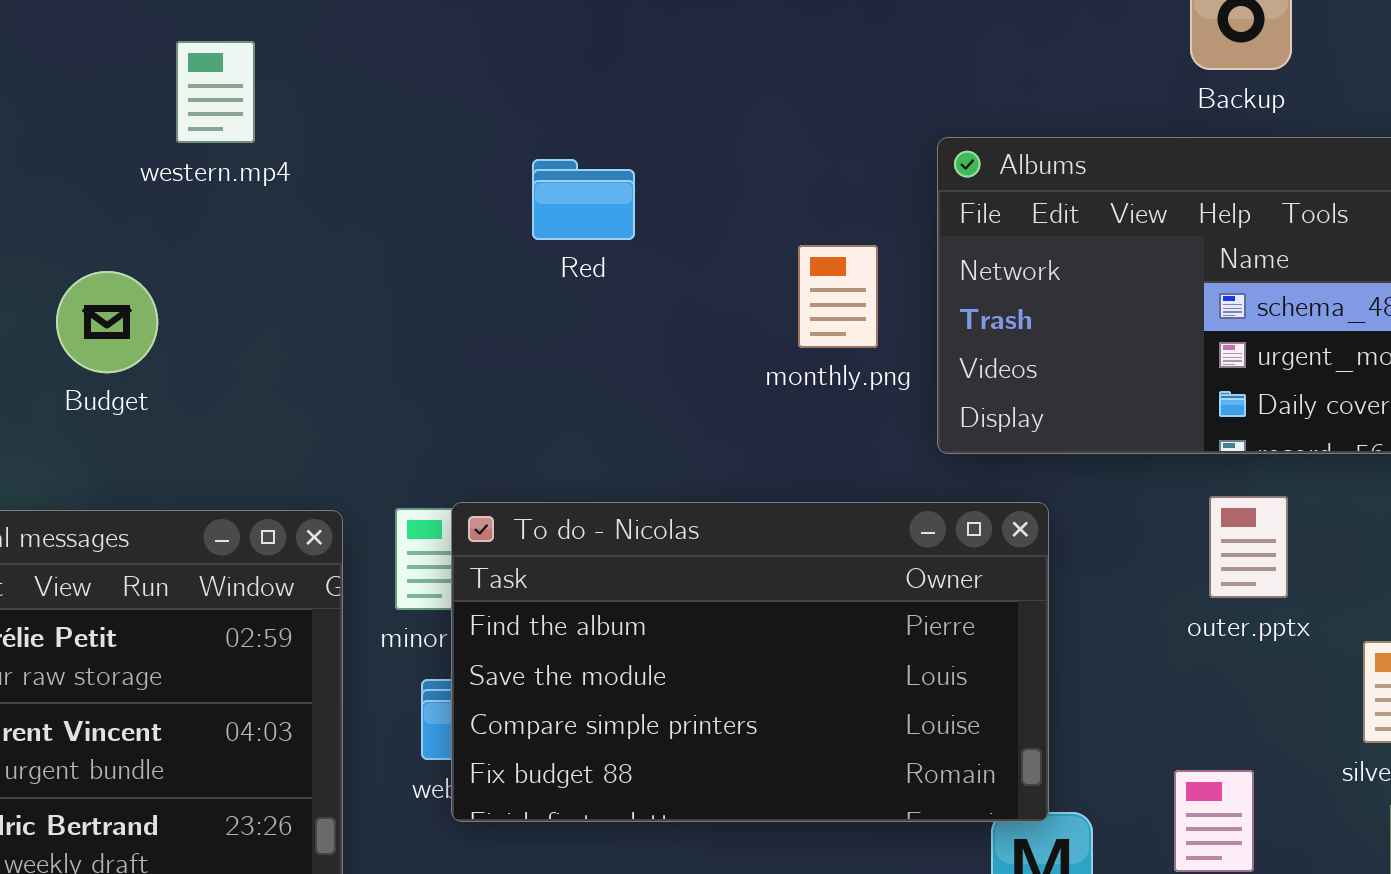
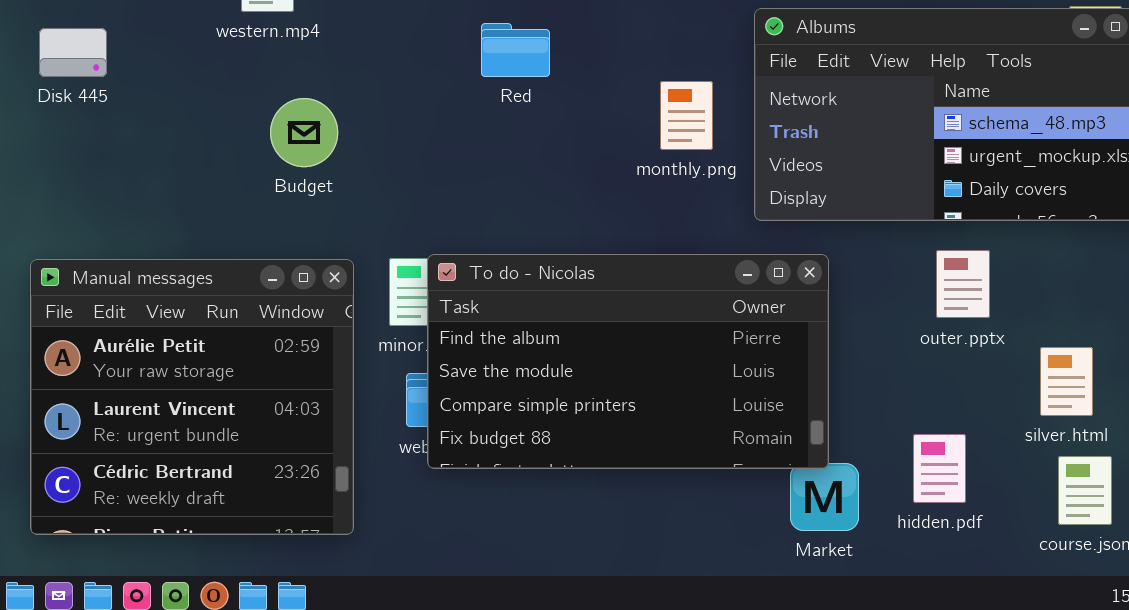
Budget: [56,271,158,373] -> [270,98,338,167], moved

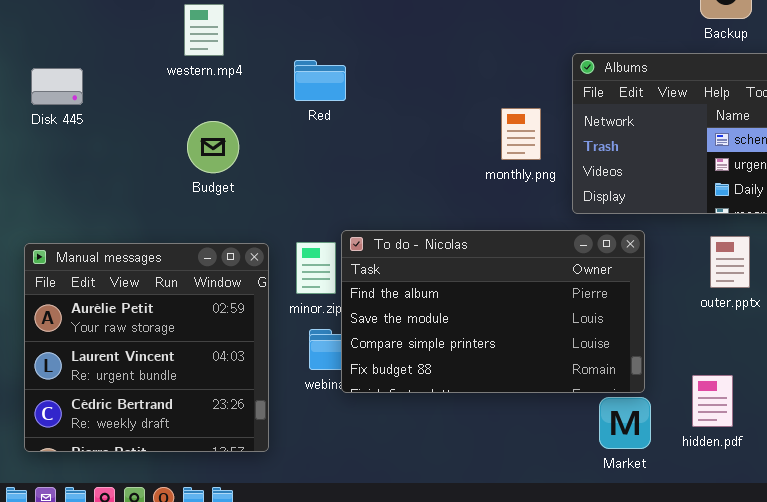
Red: [481,23,550,77] -> [294,60,346,101], moved
Budget: [270,98,338,167] -> [187,121,239,173], moved
To do - Nicolas: [427,254,829,469] -> [341,230,645,393], moved

